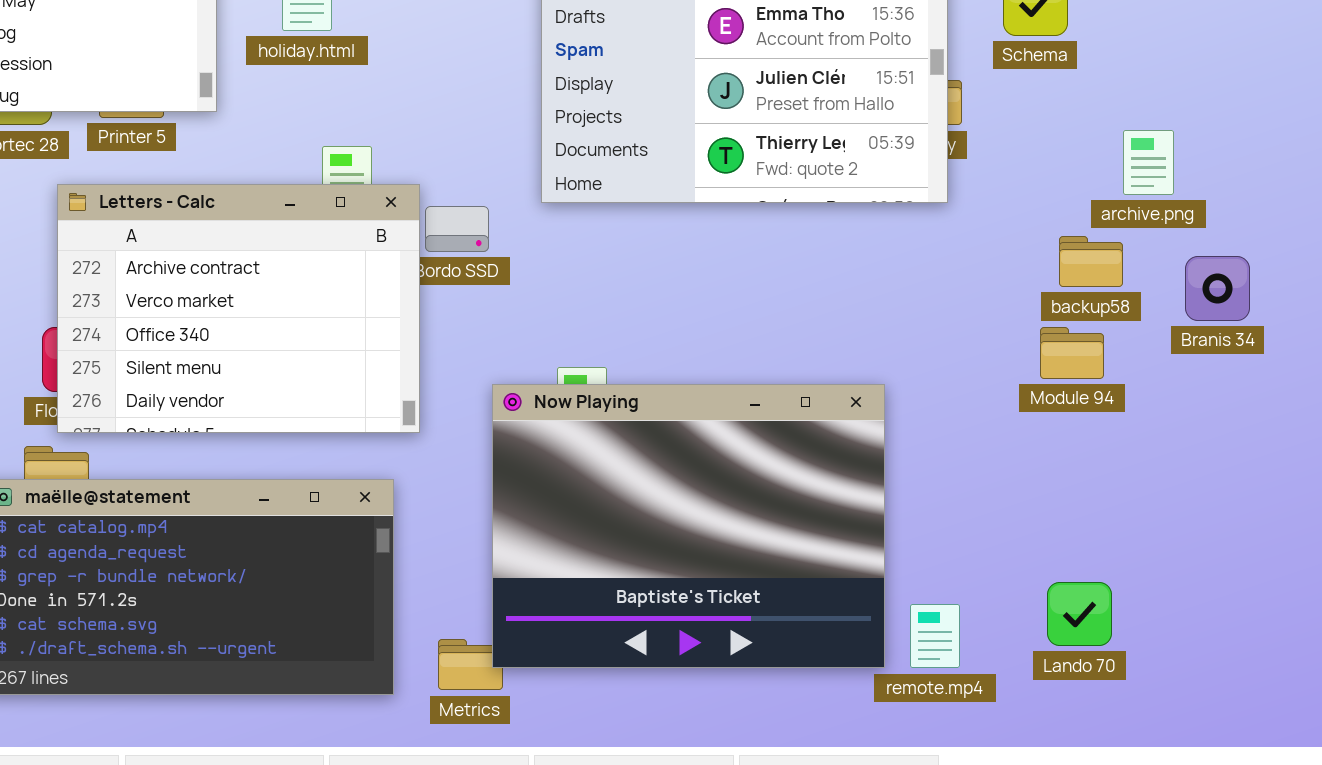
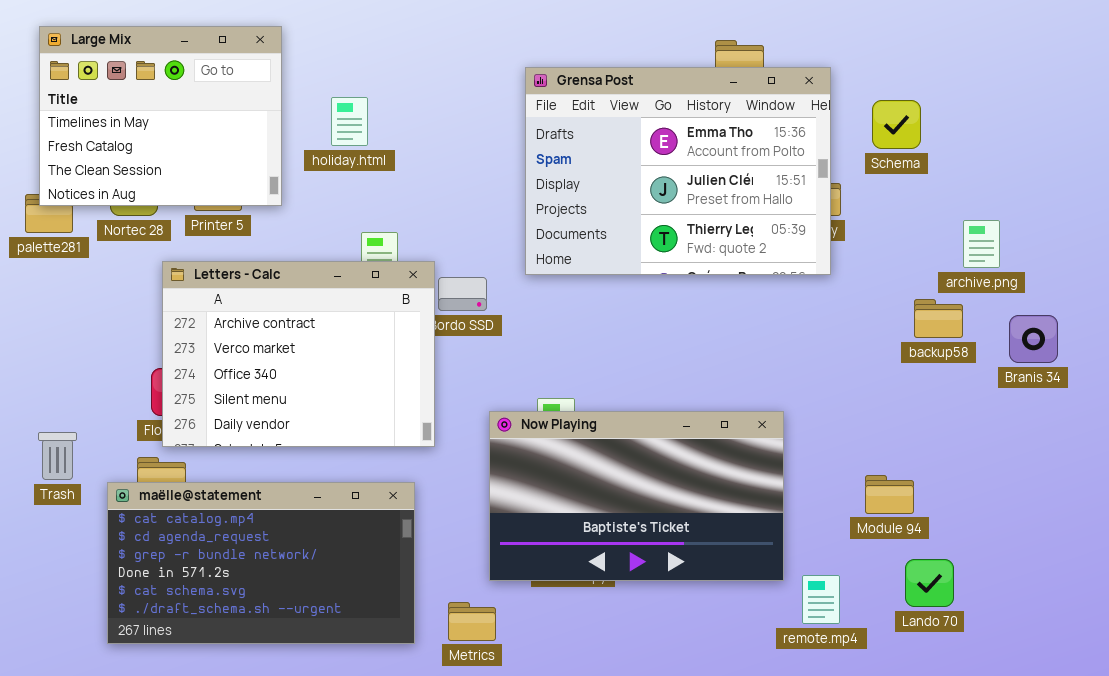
Module 94: [1040,327,1104,379] -> [865,475,914,514], moved
Now Playing: [492,384,885,668] -> [489,411,784,581], resized

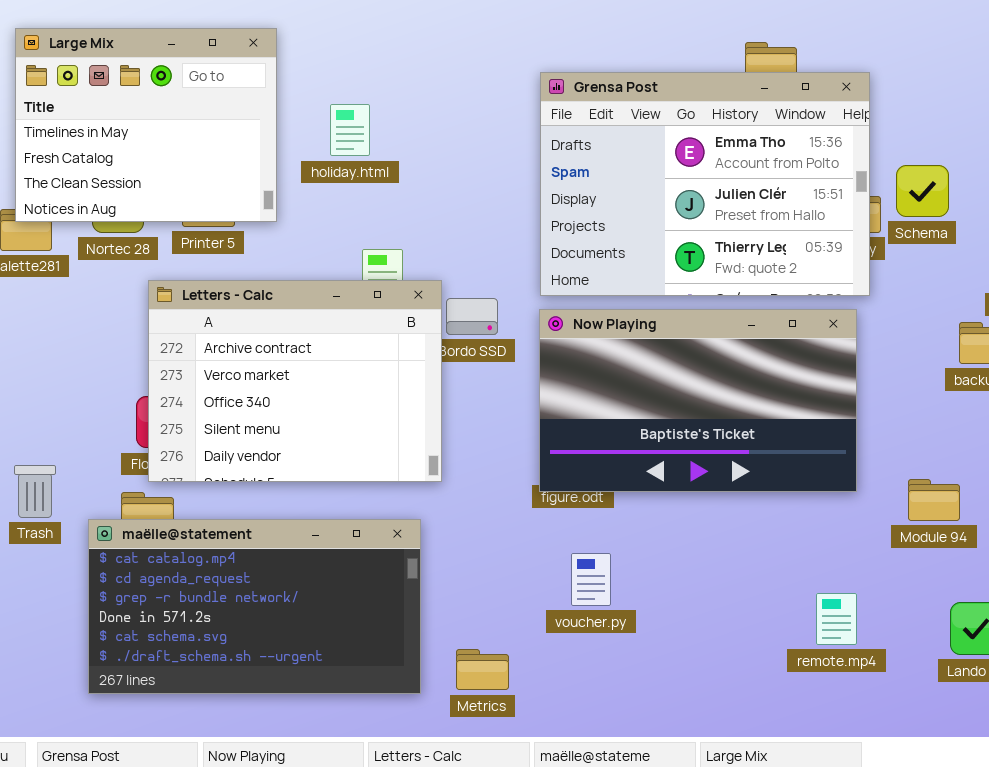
Schema: [872,100,921,149] -> [896,165,949,217], moved
Now Playing: [489,411,784,581] -> [539,309,857,492], moved
Module 94: [865,475,914,514] -> [908,479,960,521], moved
remote.mp4: [802,575,840,624] -> [816,593,857,645], moved

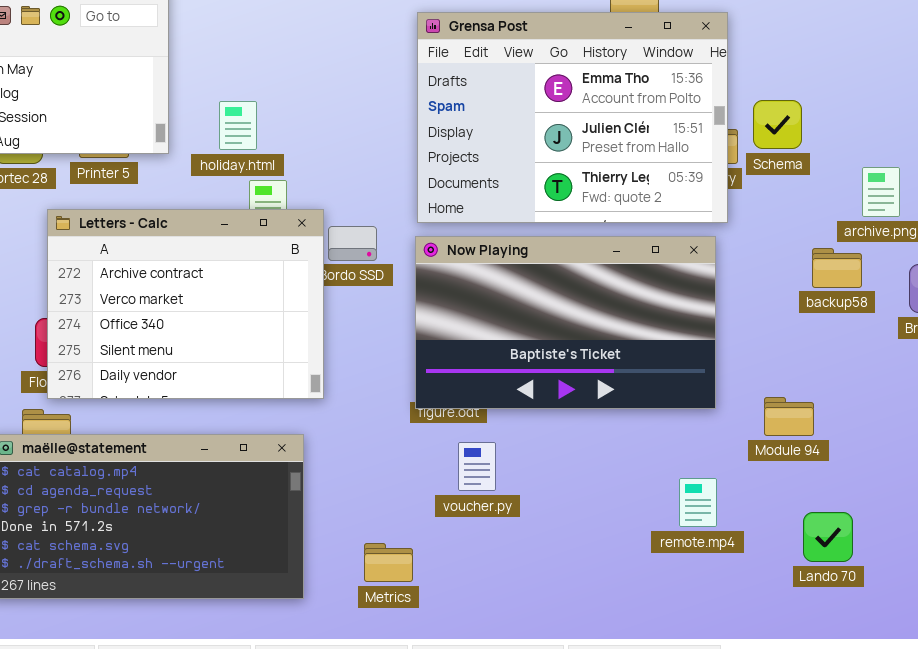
holiday.html: [330,104,370,156] -> [219,101,257,150], moved
voucher.py: [571,553,611,606] -> [458,442,496,491], moved
remote.mp4: [816,593,857,645] -> [679,478,717,527], moved
Metrics: [456,649,509,690] -> [364,543,413,582], moved

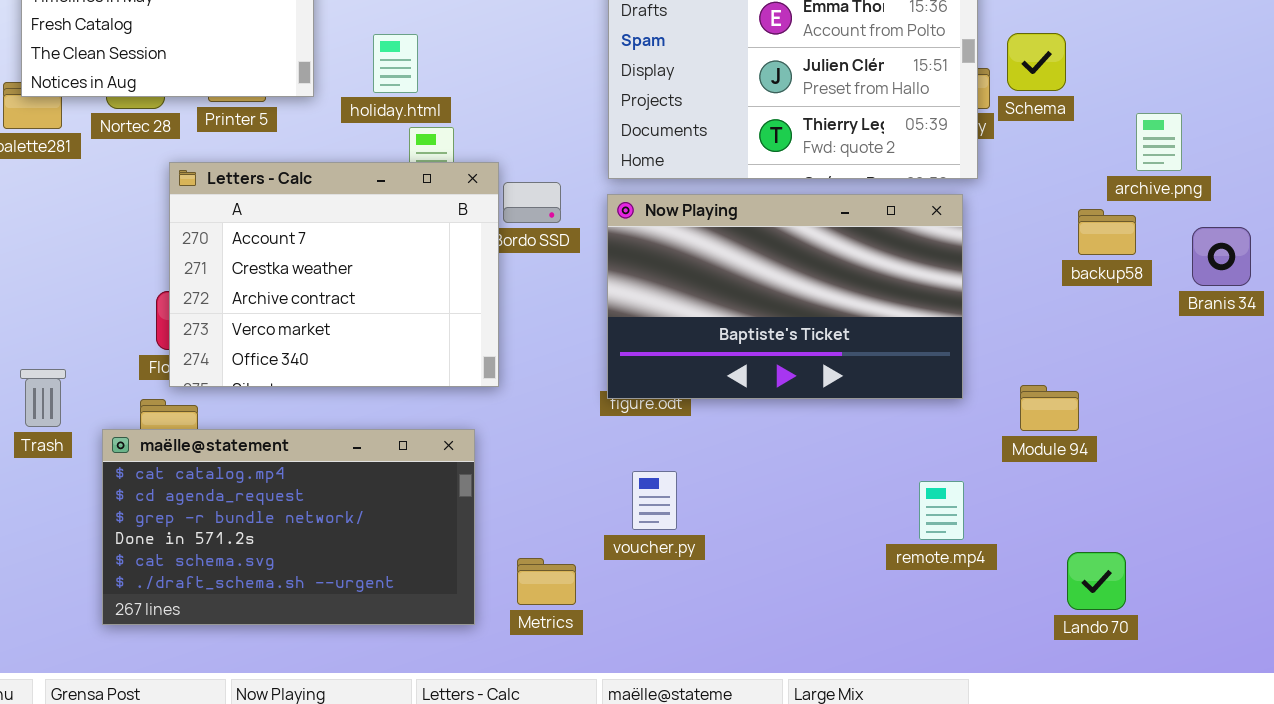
Letters - Calc: [47,209,324,399] -> [169,162,499,387], scrolled up 2 rows
voucher.py: [458,442,496,491] -> [632,471,677,530], moved
Lando 70: [803,512,853,562] -> [1067,552,1126,610], moved
Metrics: [364,543,413,582] -> [517,558,576,605], moved

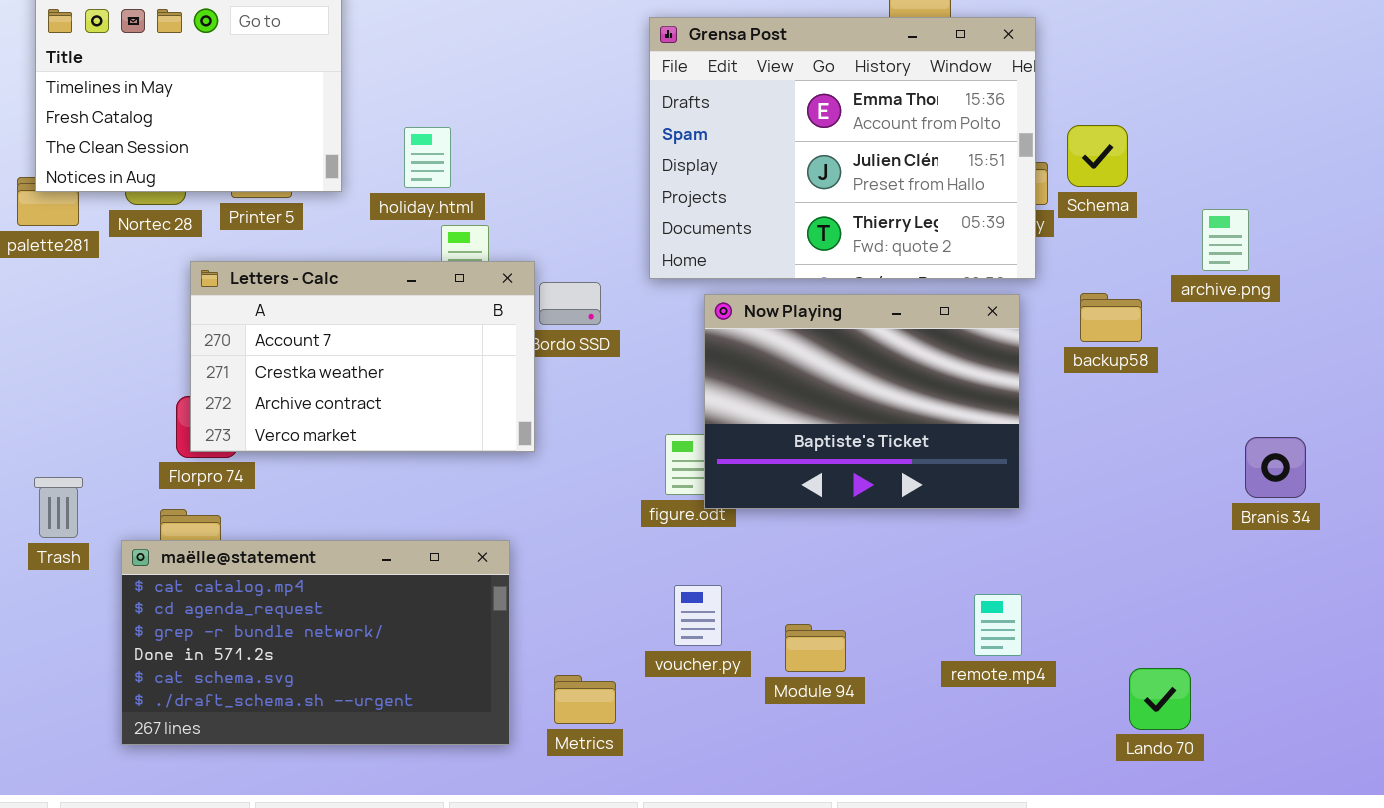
Letters - Calc: [169,162,499,387] -> [190,261,535,452], resized
Now Playing: [607,194,963,399] -> [704,294,1020,509], resized
backup58: [1078,209,1136,255] -> [1080,293,1142,342], moved
Branis 34: [1192,227,1251,286] -> [1245,437,1306,498], moved
Module 94: [1020,385,1079,431] -> [785,624,846,672], moved

